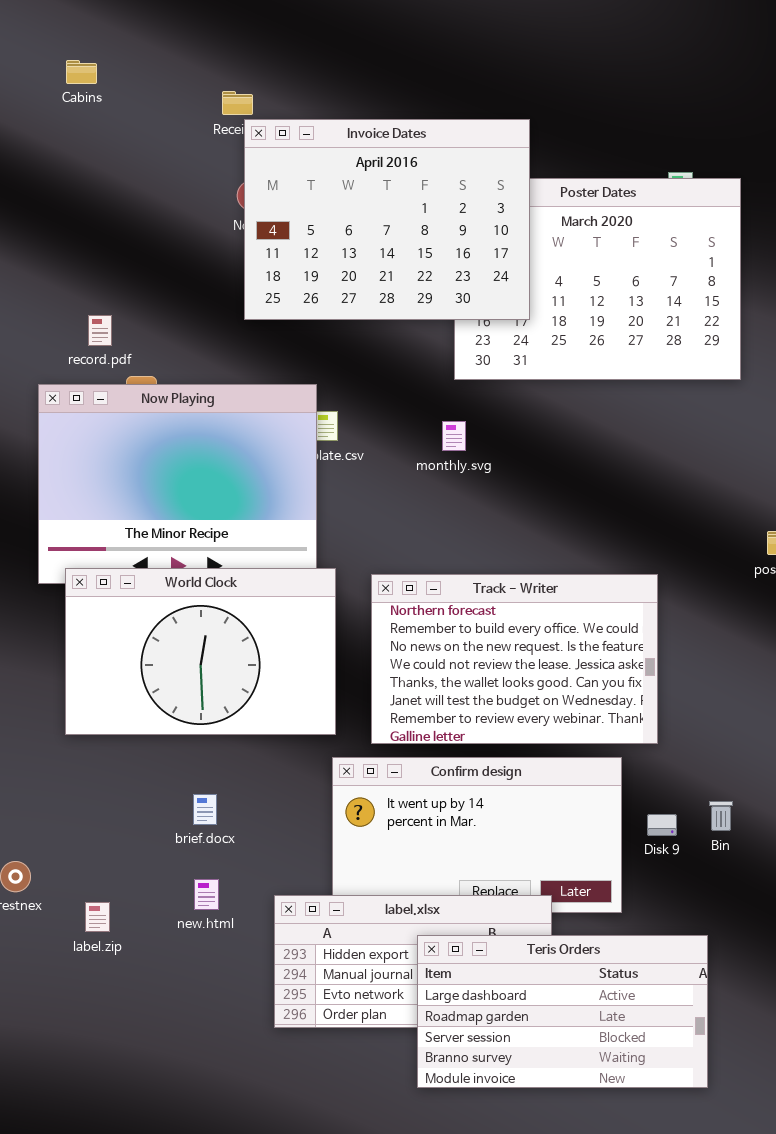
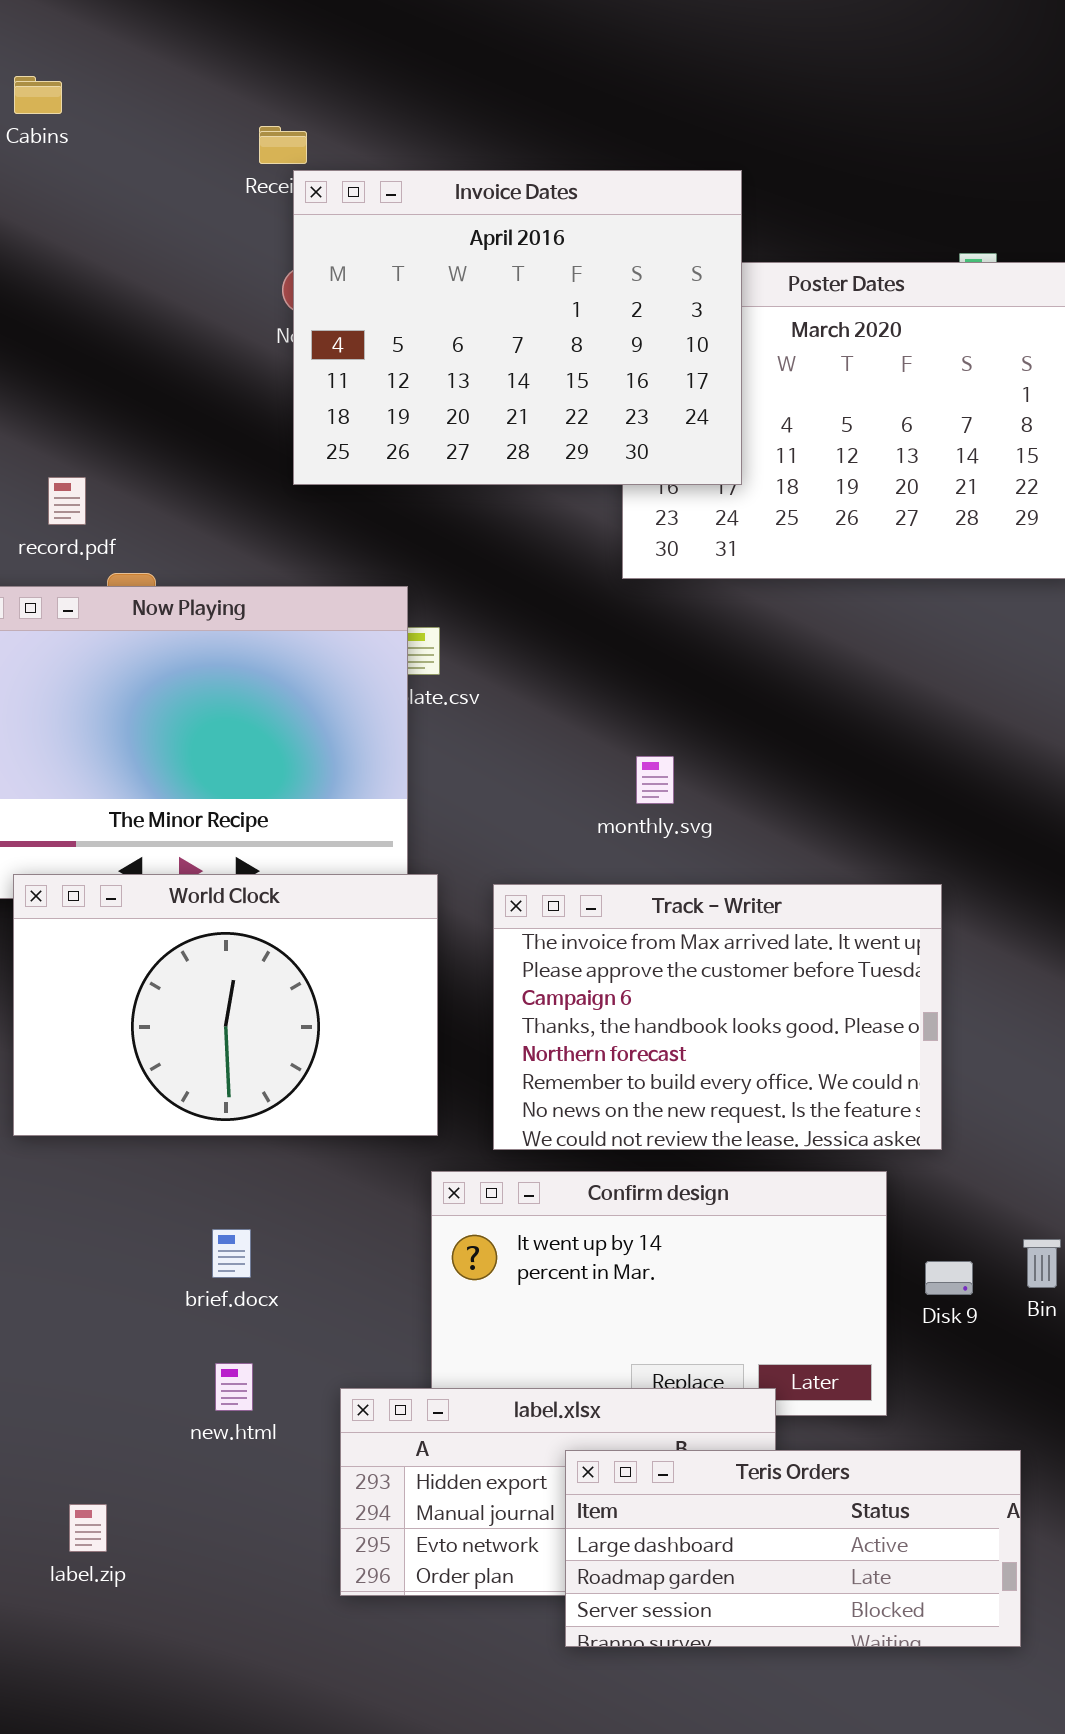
monthly.svg: [442,421,466,451] -> [636,756,674,804], moved
Track - Writer: [371,574,658,744] -> [493,884,942,1150], scrolled up 4 rows
label.zip: [85,902,110,932] -> [69,1504,107,1552], moved
Teris Orders: [417,935,708,1088] -> [565,1450,1021,1647], resized

